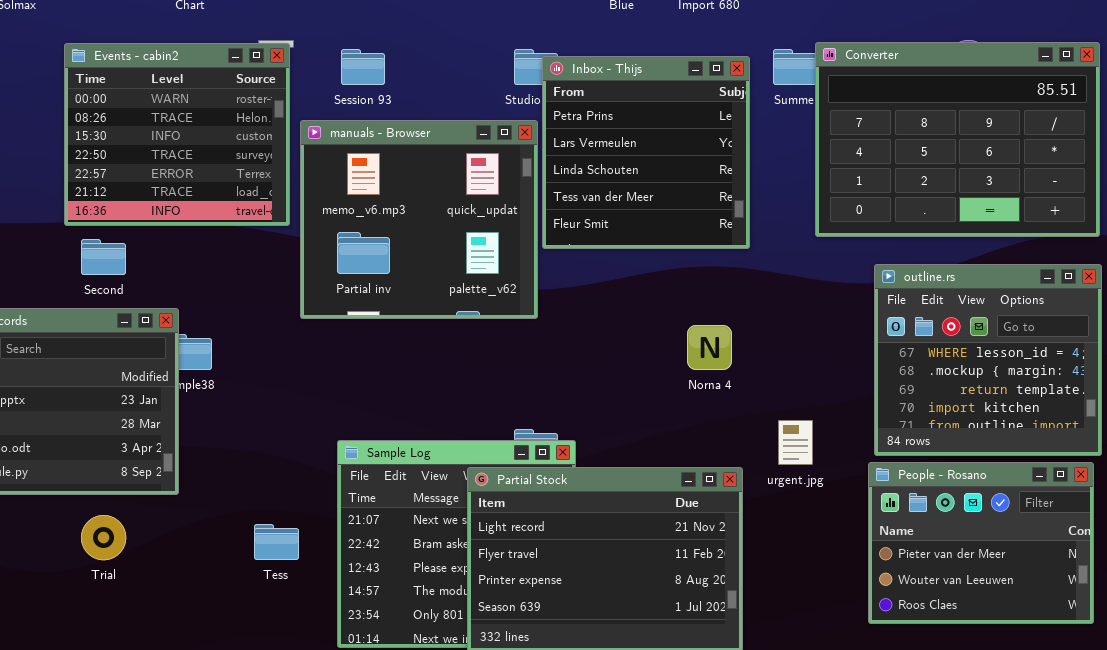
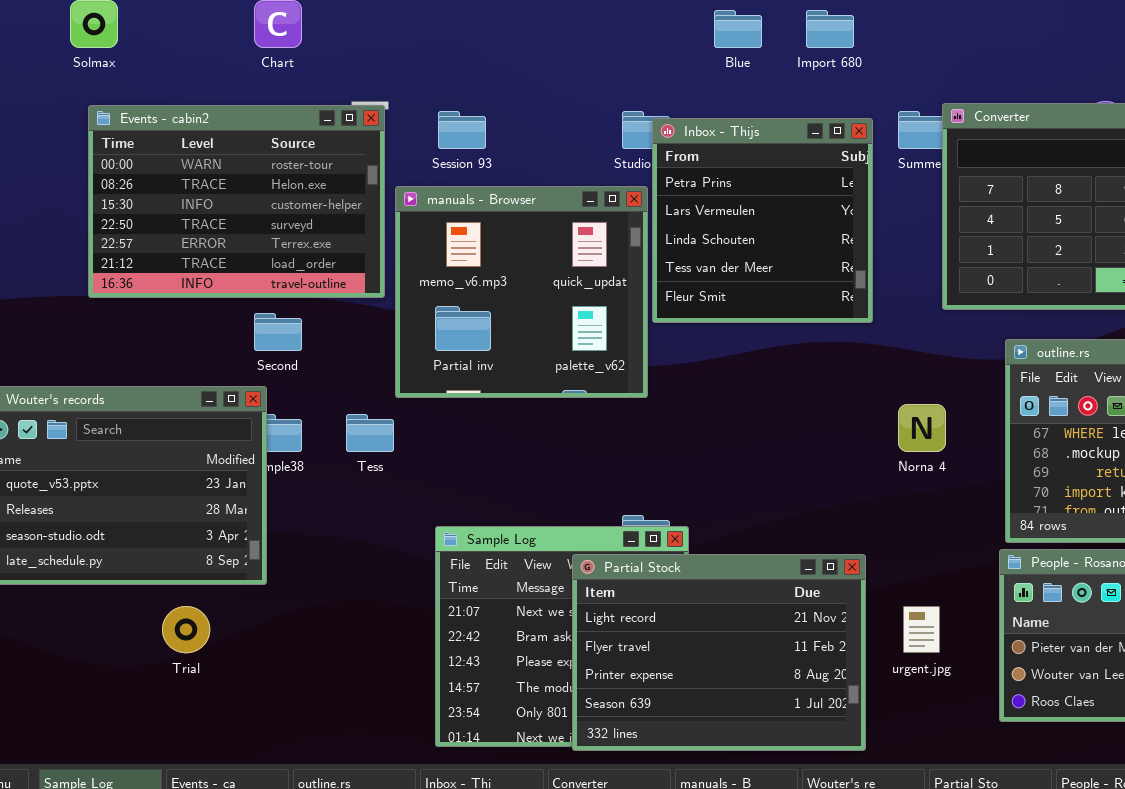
Events - cabin2: [64,43,290,226] -> [88,105,385,298], resized
Second: [81,239,126,275] -> [254,313,302,351], moved
Norna 4: [687,325,732,370] -> [898,404,946,452], moved
urgent.jpg: [778,420,813,465] -> [903,606,940,653], moved
Tess: [254,524,299,560] -> [346,414,394,452], moved

